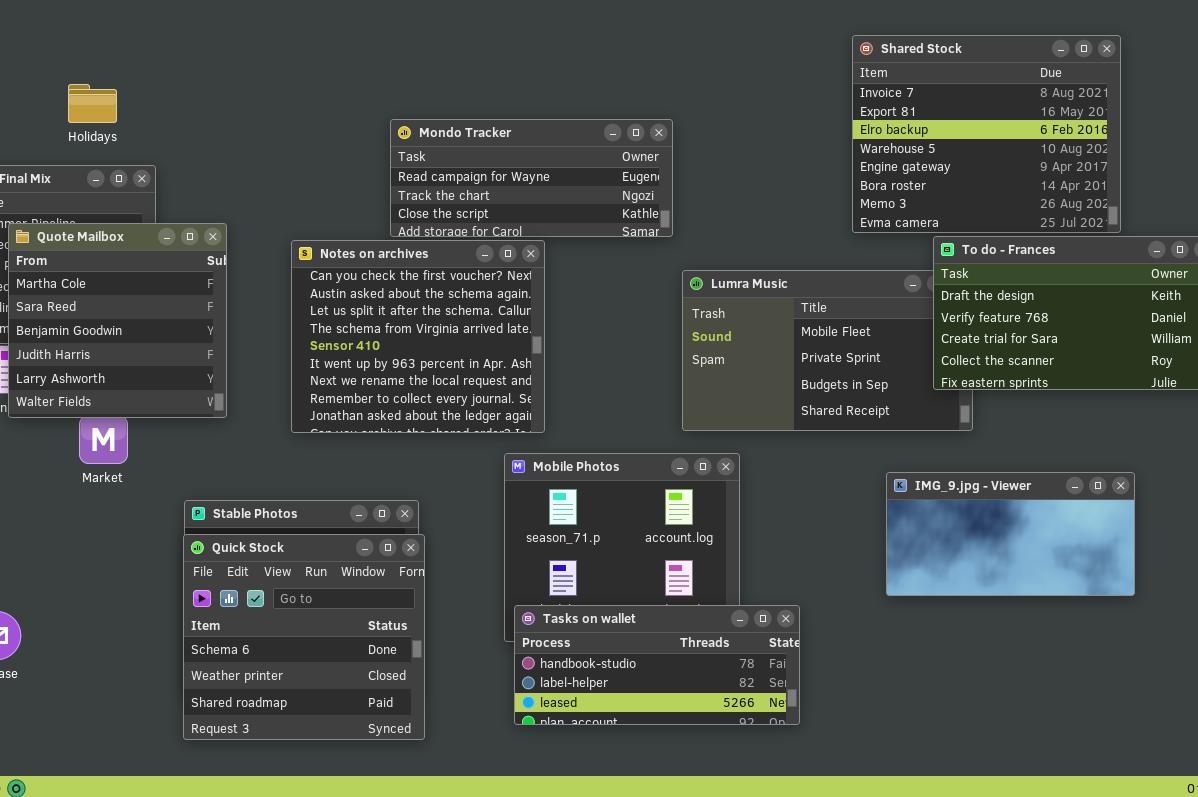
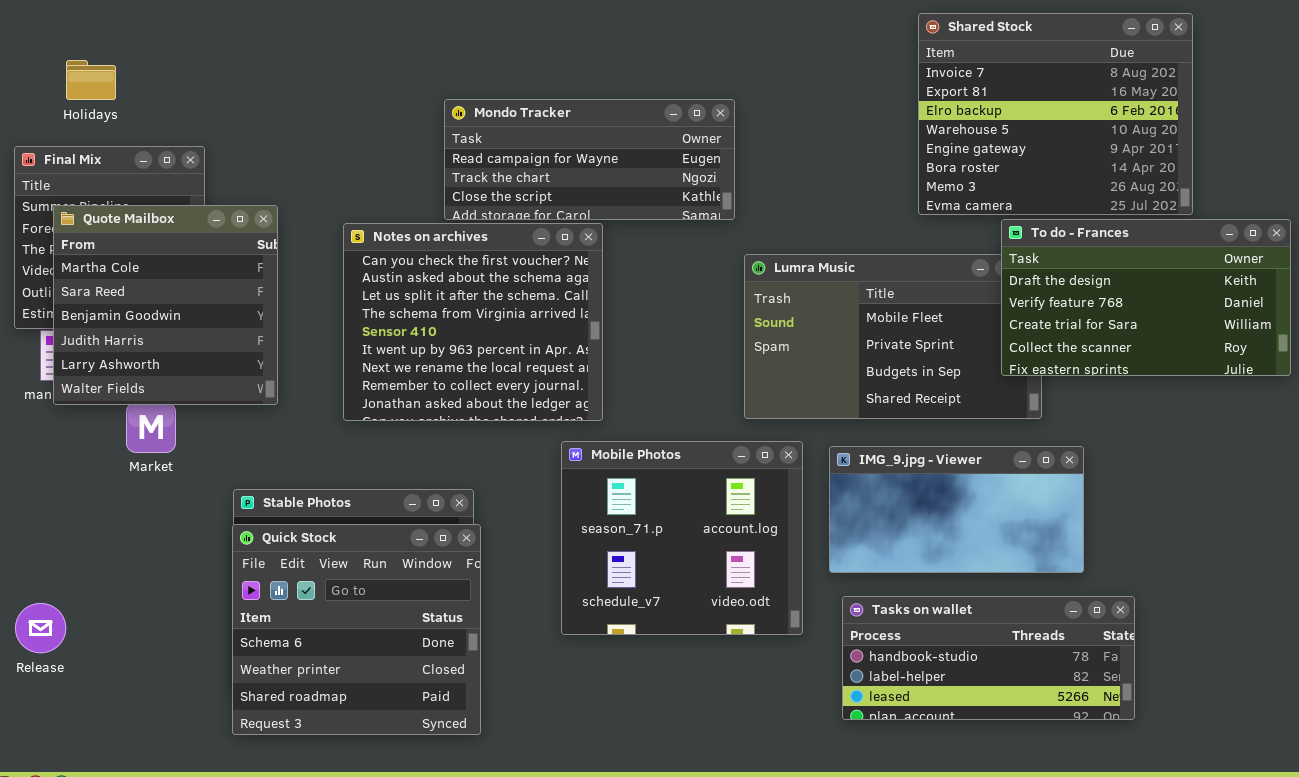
Holidays: [68,84,117,123] -> [66,60,116,100], moved
IMG_9.jpg - Viewer: [886,472,1135,596] -> [829,446,1084,573], moved
Tasks on wallet: [514,605,800,725] -> [842,596,1135,720], moved

